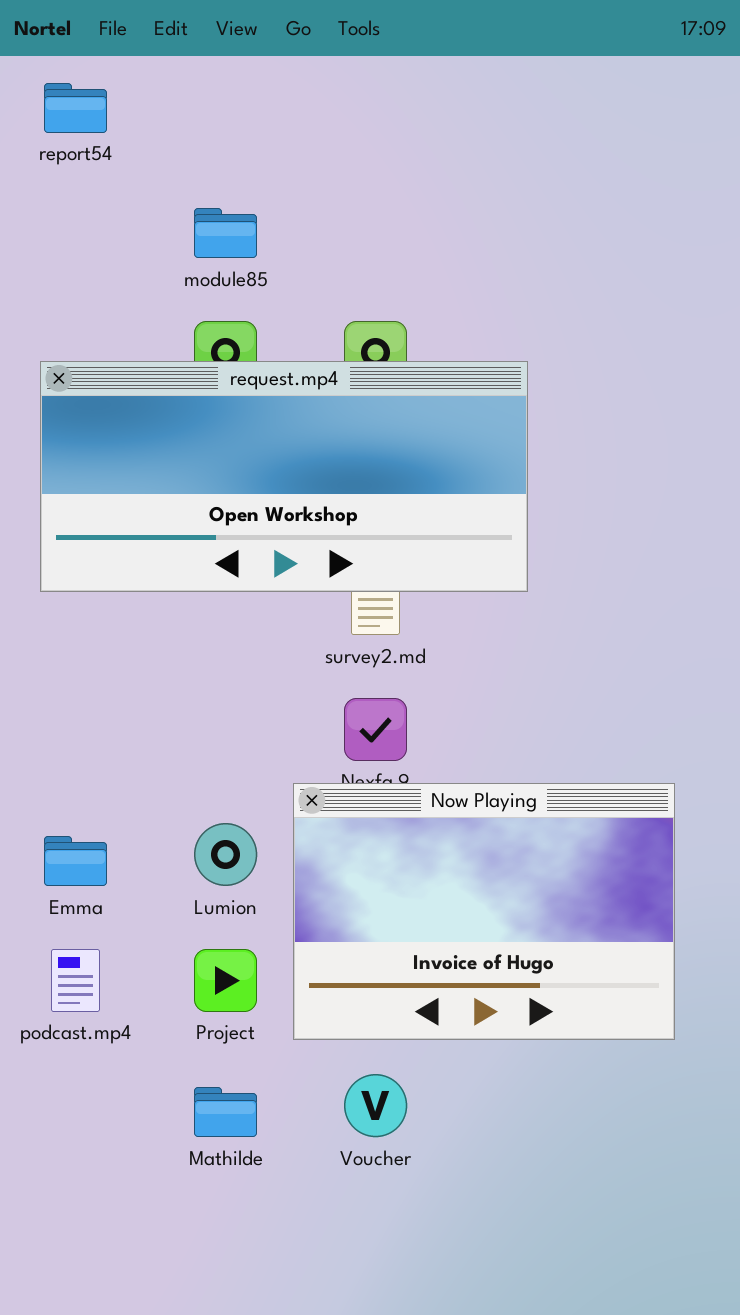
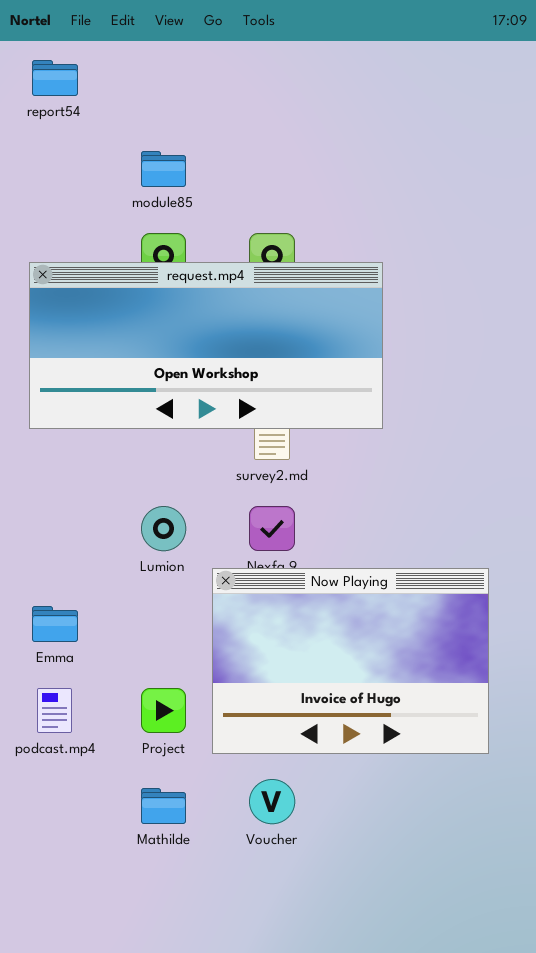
Lumion: [194,823,257,886] -> [141,506,186,551], moved

